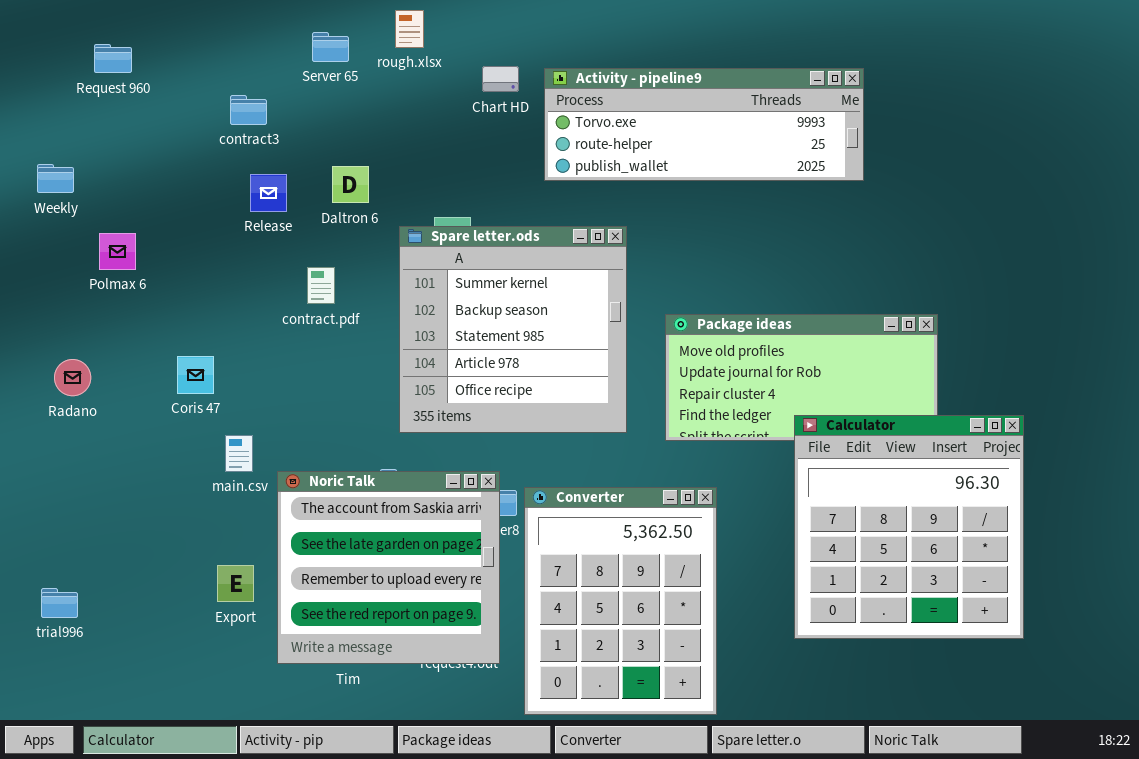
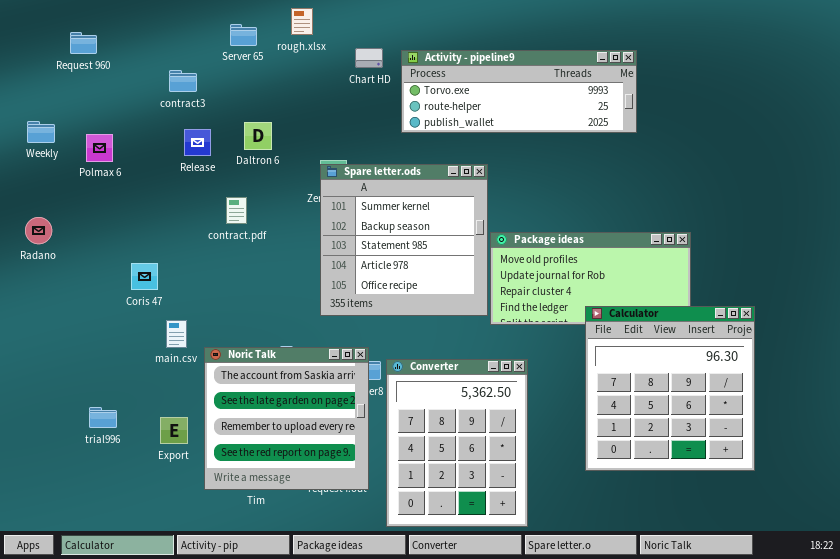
Spare letter.ods: [399,226,627,433] -> [320,164,488,316], moved
Polmax 6: [99,233,136,270] -> [86,134,113,162], moved
Radano: [54,359,91,396] -> [25,217,52,244], moved
trial996: [41,588,78,618] -> [89,407,117,428], moved

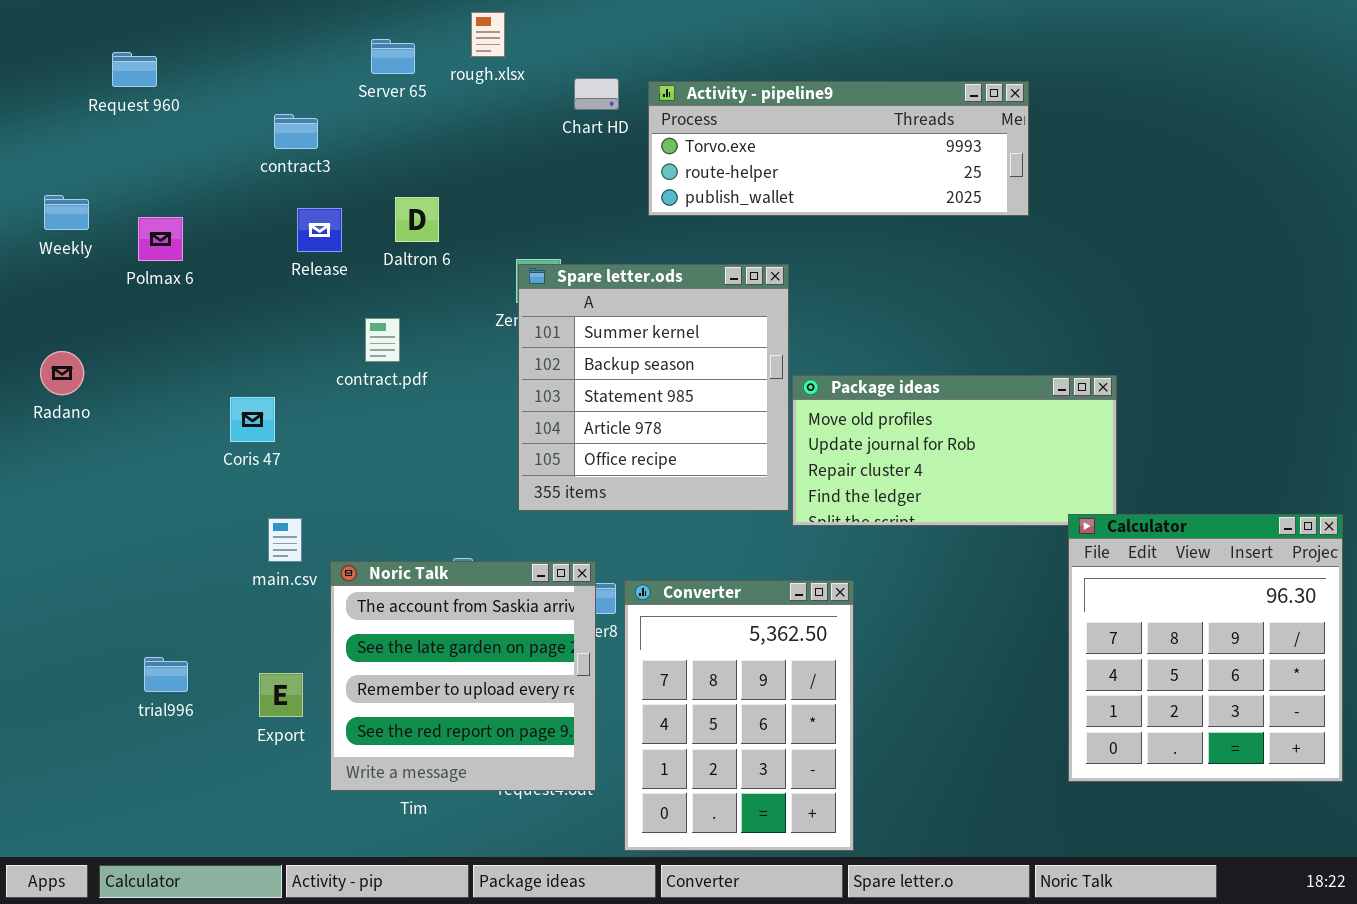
Coris 47: [131,263,158,290] -> [230,397,275,442], moved
Calculator: [585,306,755,471] -> [1068,514,1343,782], moved

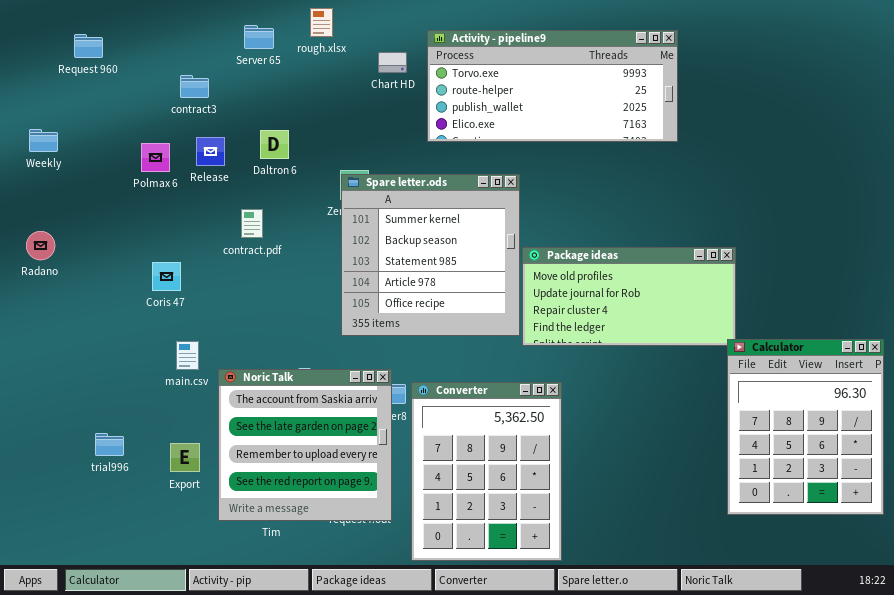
Activity - pipeline9: [648,81,1029,216] -> [427,30,678,142], resized
Polmax 6: [138,217,183,261] -> [141,143,170,172], moved
Calculator: [1068,514,1343,782] -> [727,339,884,515], resized

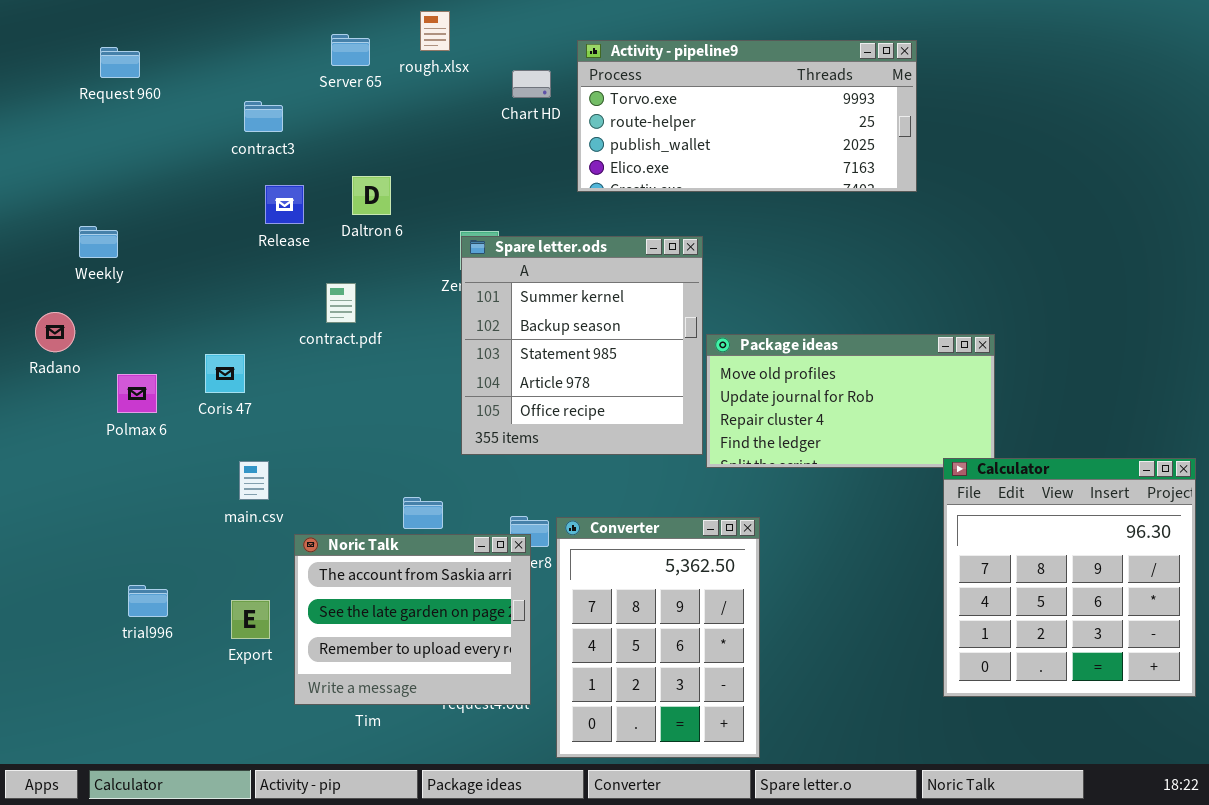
Weekly: [29,129,58,152] -> [79,226,118,258], moved
Polmax 6: [141,143,170,172] -> [117,374,157,413], moved
Calculator: [727,339,884,515] -> [943,458,1196,697], resized
Noric Talk: [218,369,392,521] -> [294,534,531,705], resized

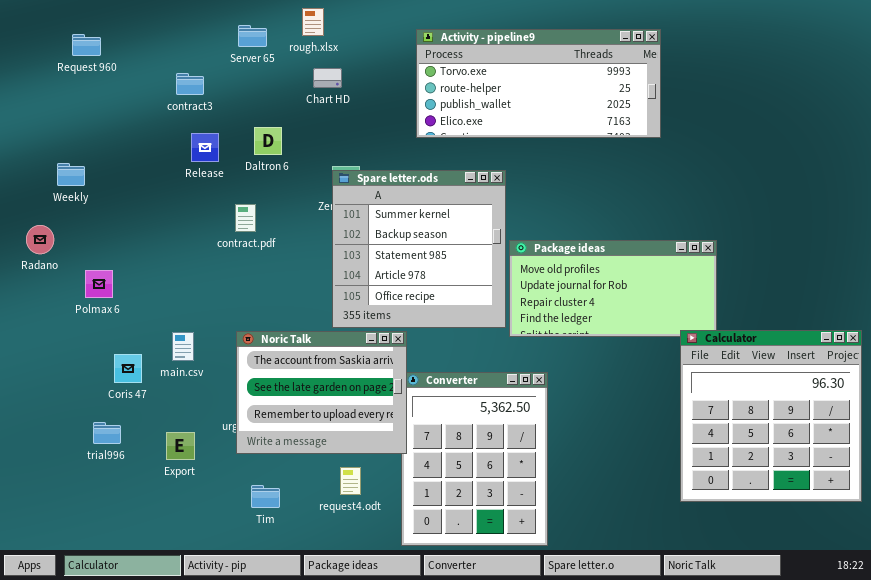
Chart HD: [512,70,551,98] -> [313,68,342,88], moved
Coris 47: [205,354,245,393] -> [114,354,142,383], moved
Noric Talk: [294,534,531,705] -> [236,331,407,454], moved

